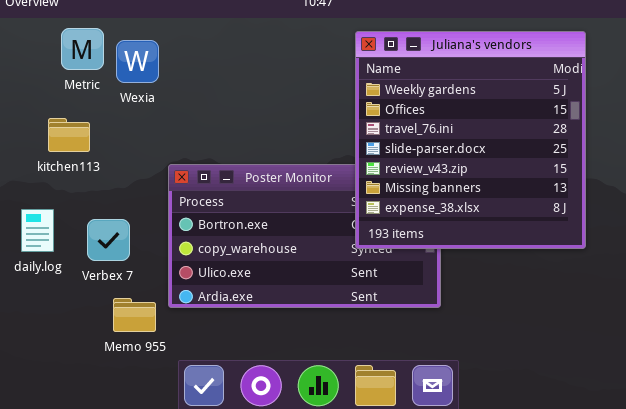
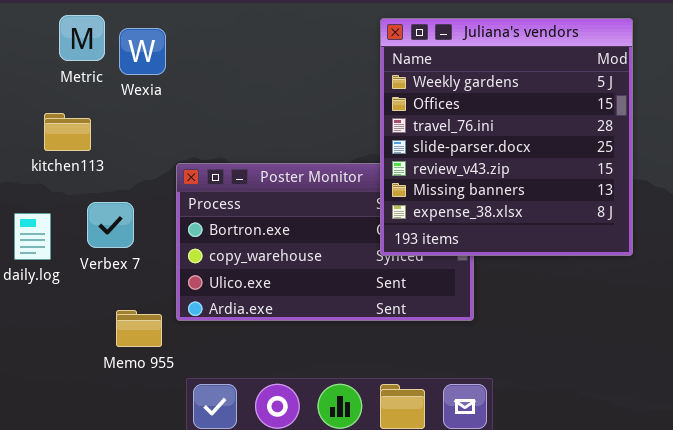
Verbex 7: [87,219,130,261] -> [87,202,134,248], moved

